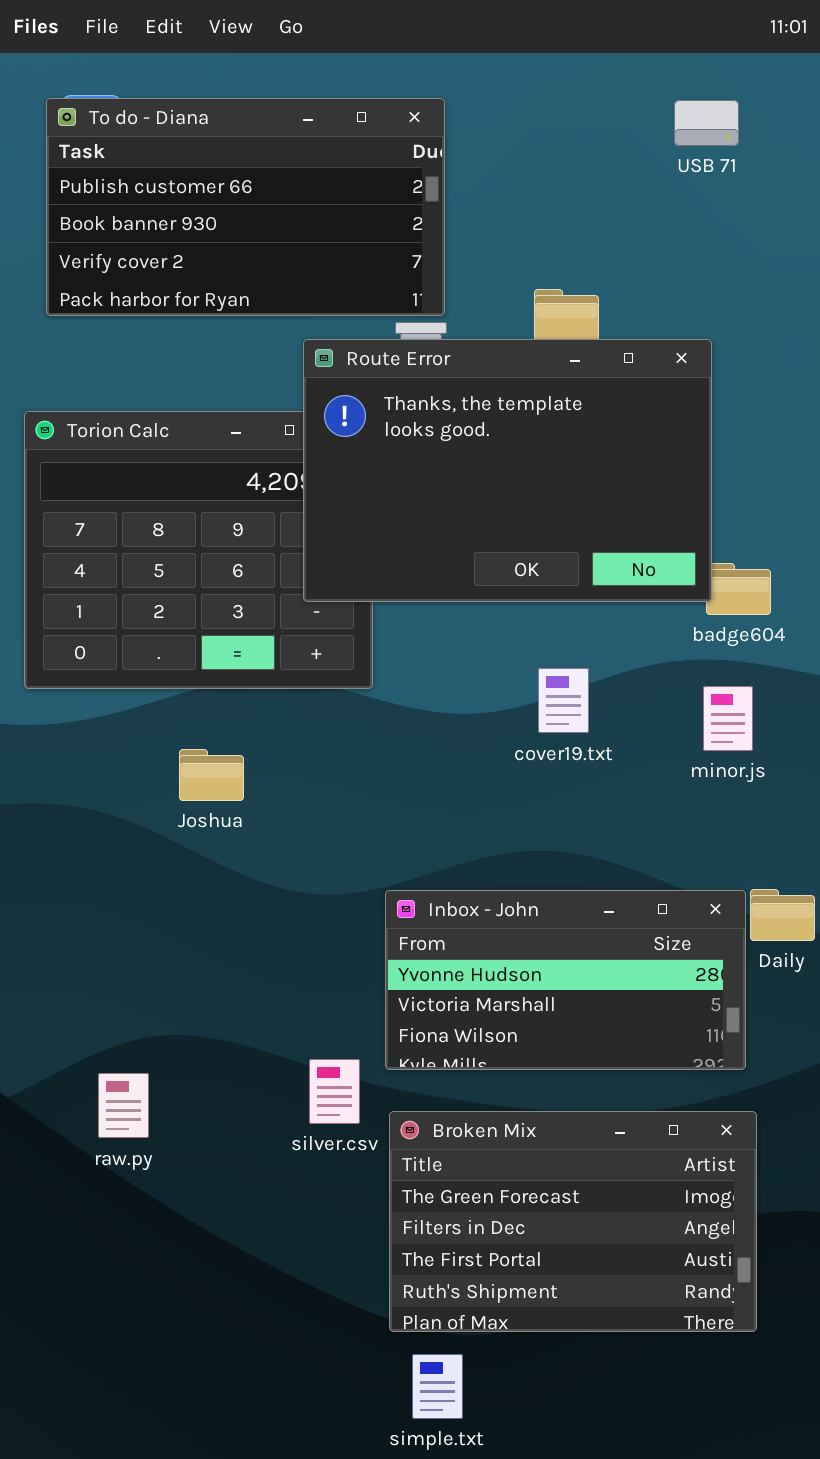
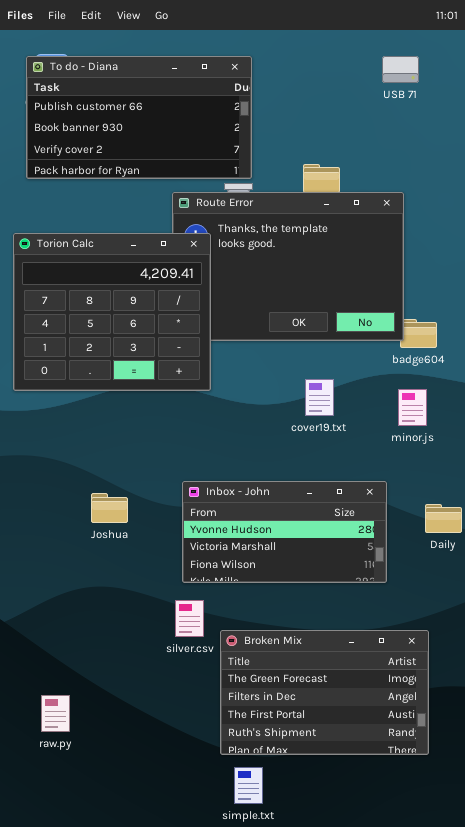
Torion Calc: [24,411,373,689] -> [13,233,211,391], raised
Joshua: [179,749,244,801] -> [91,493,128,523], moved
Inbox - John: [385,890,746,1070] -> [182,481,387,583], moved
raw.py: [98,1073,149,1138] -> [41,695,70,732], moved

